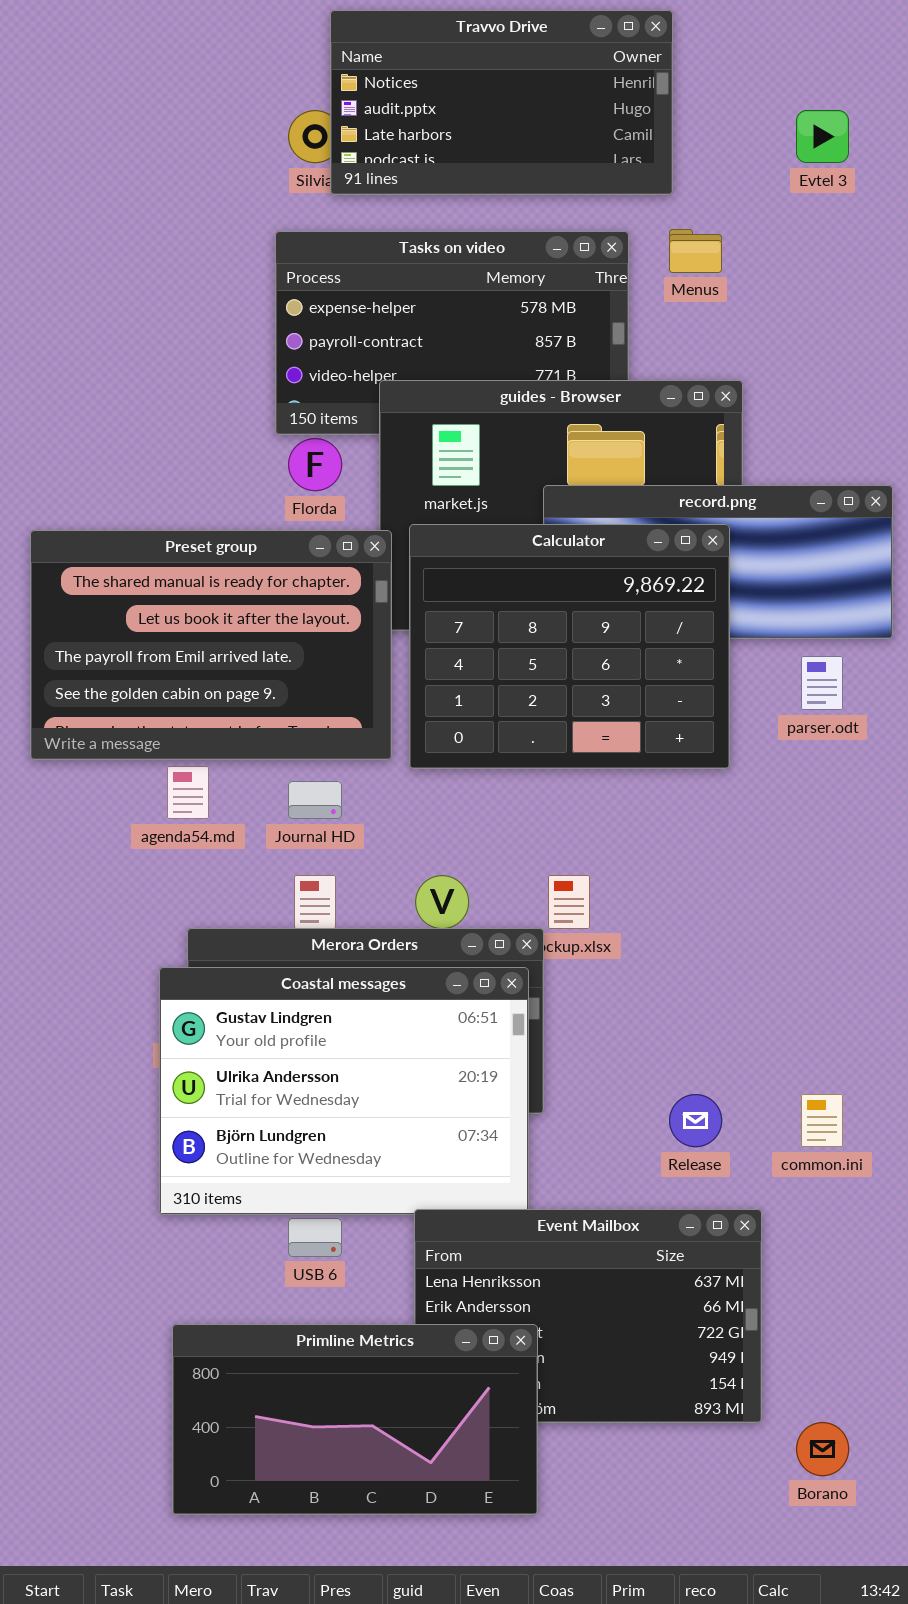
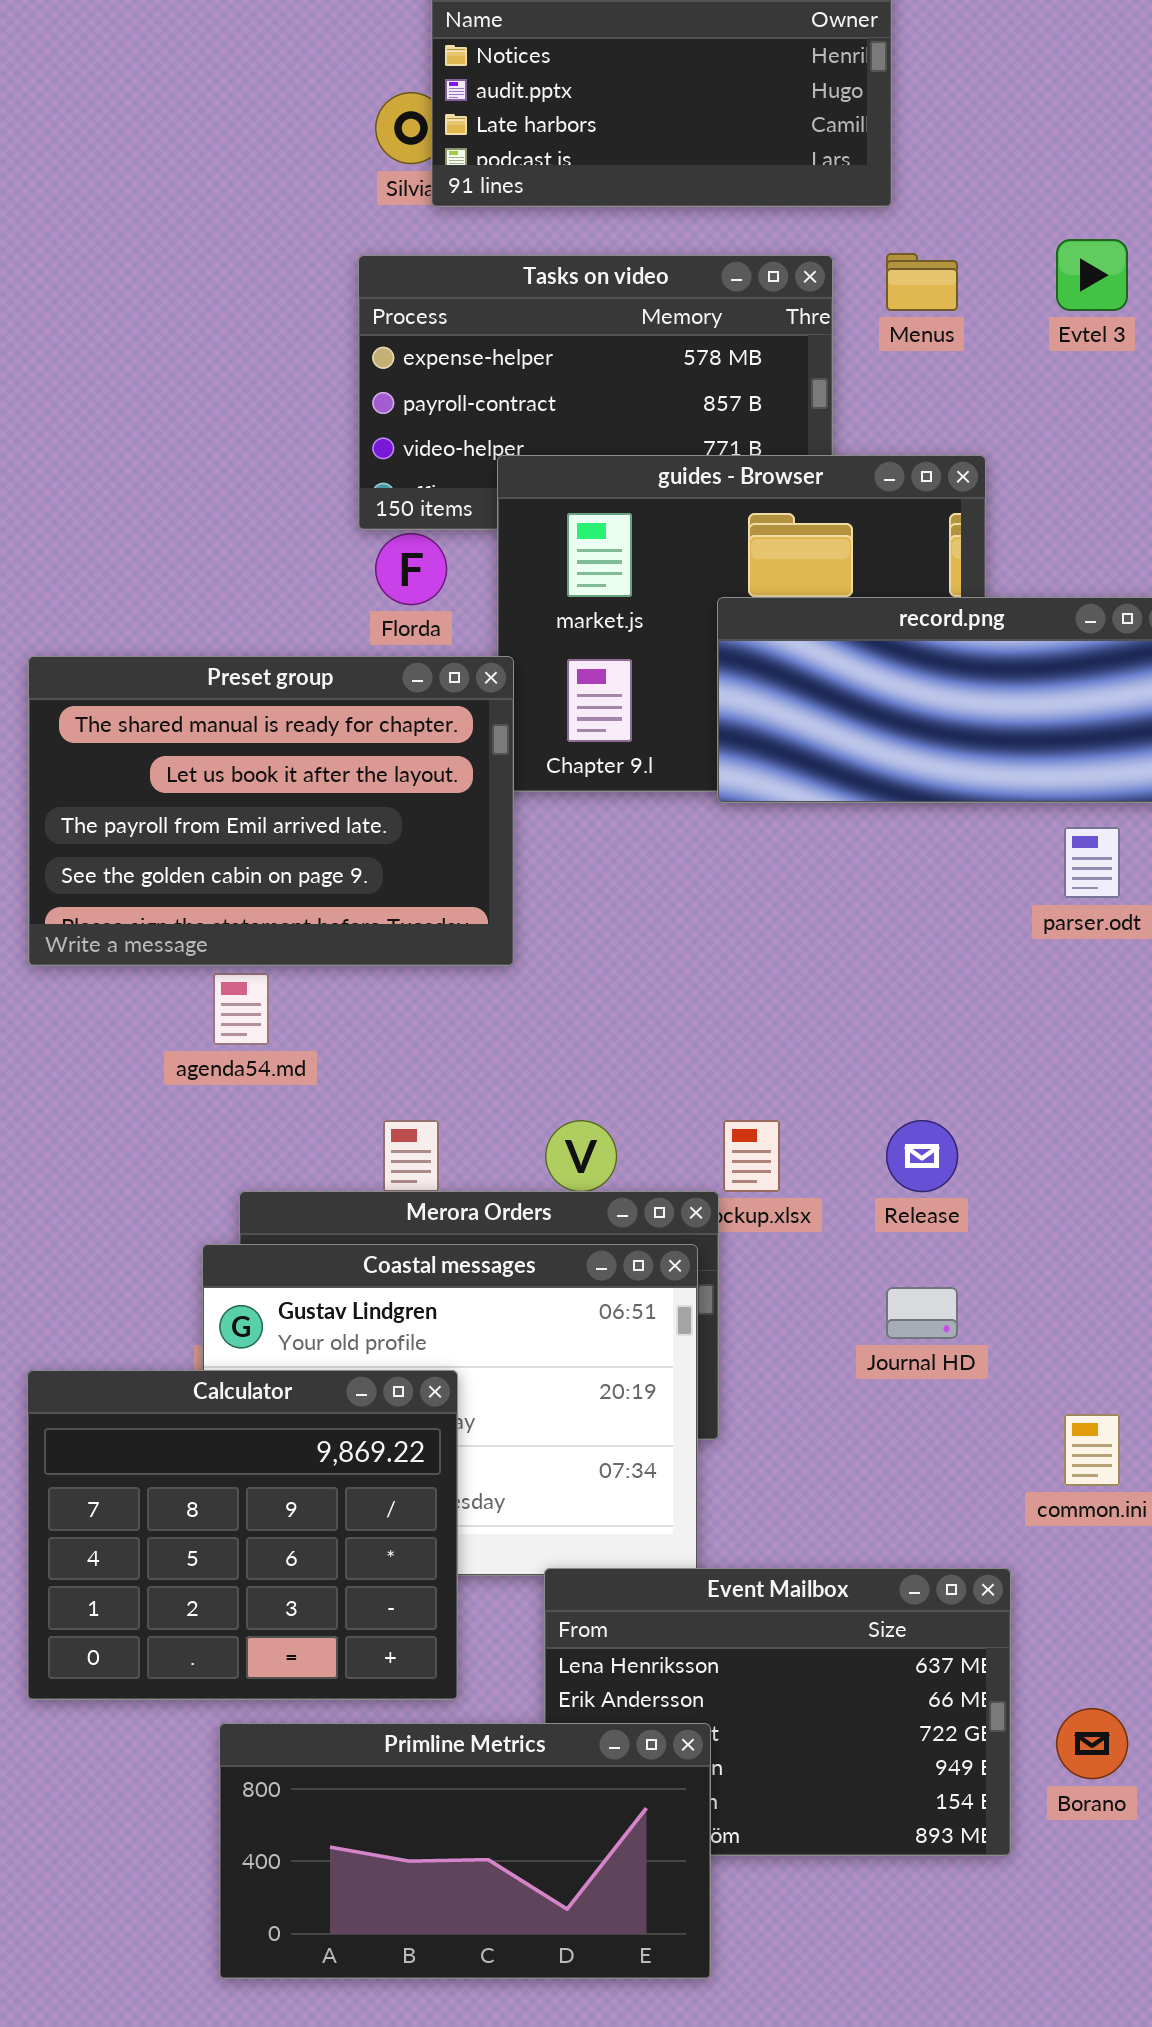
Evtel 3: [796,110,849,163] -> [1056,239,1128,311], moved
Calculator: [409,524,730,769] -> [27,1370,458,1700], moved
Journal HD: [288,781,342,819] -> [886,1287,958,1339], moved
Release: [669,1094,722,1147] -> [886,1120,958,1192], moved
Borano: [796,1422,849,1476] -> [1056,1708,1128,1779], moved

